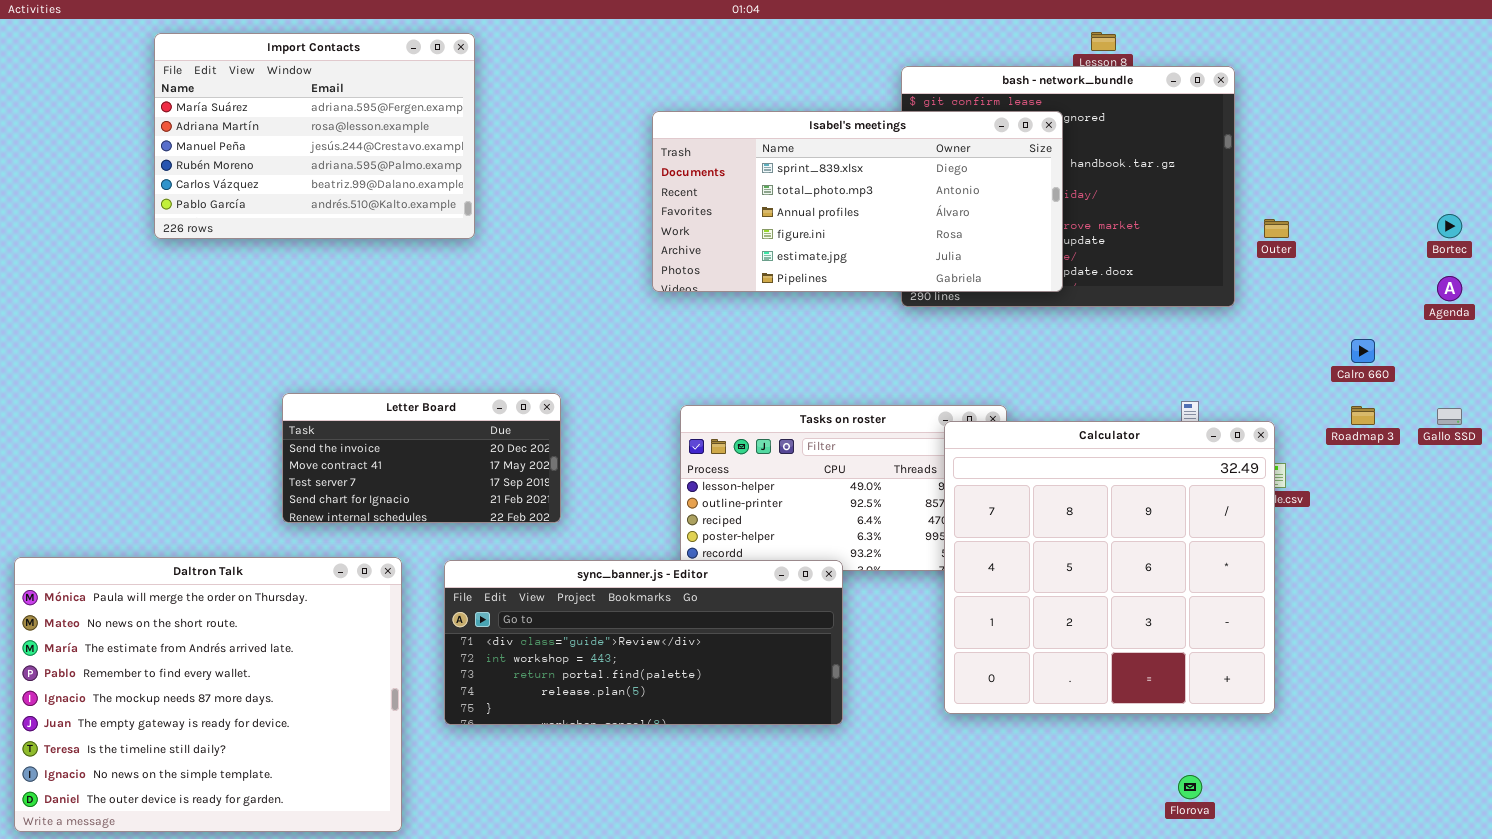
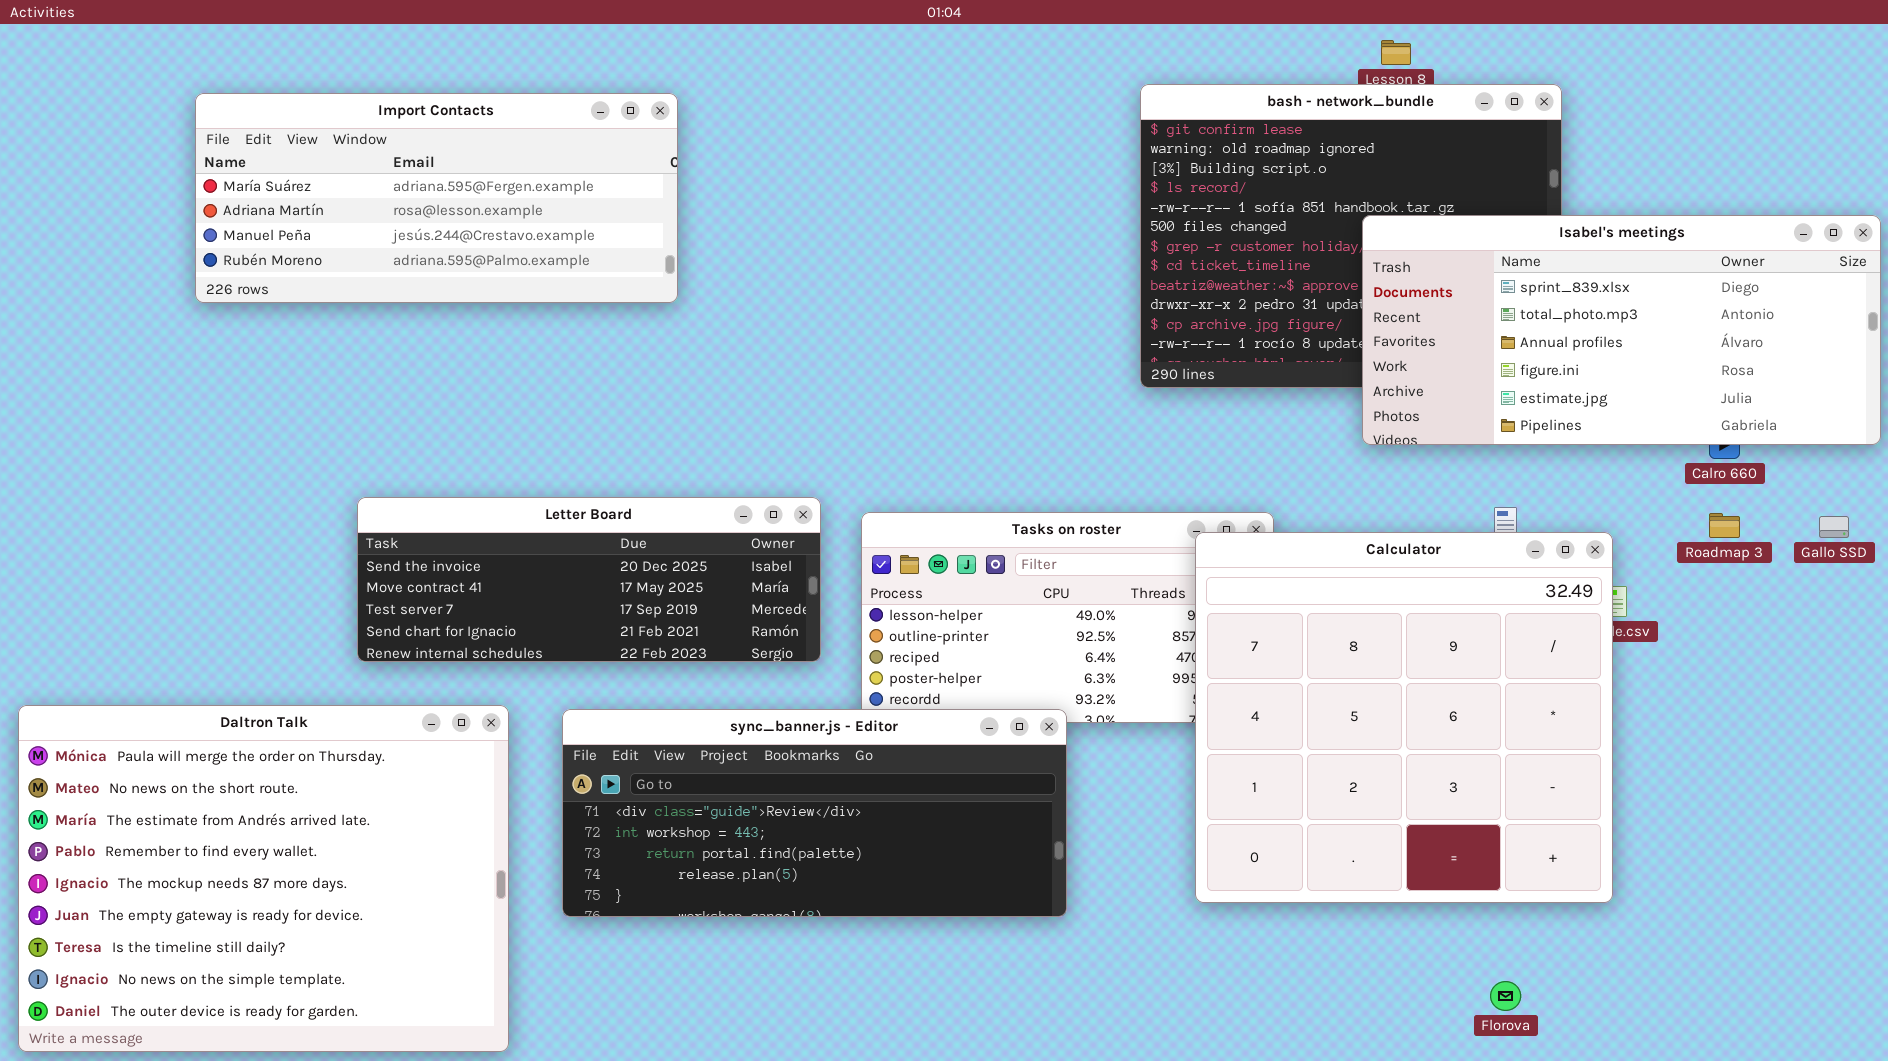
Import Contacts: [154,33,475,239] -> [195,93,678,303], resized
Isabel's meetings: [652,111,1063,292] -> [1362,215,1881,445], moved
Letter Board: [282,393,561,523] -> [357,497,821,662], resized

